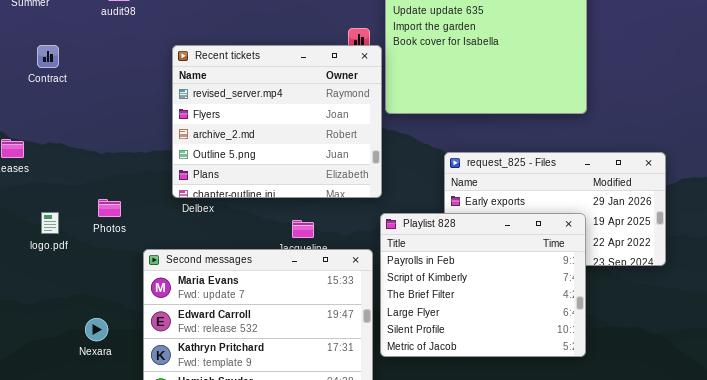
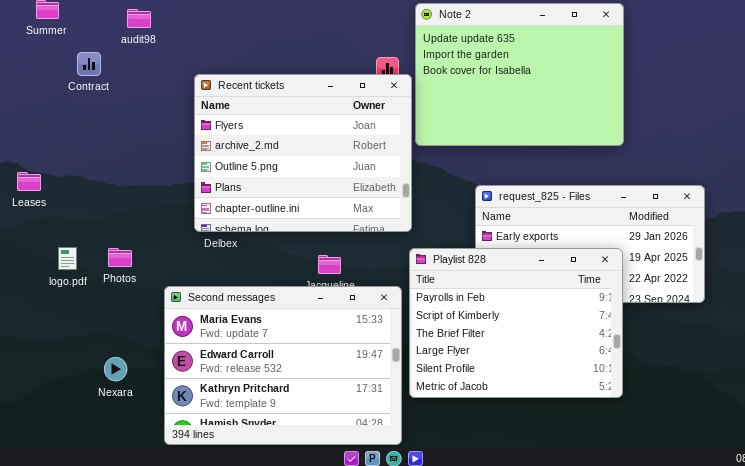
Contract: [37,45,59,68] -> [77,52,101,76], moved
Recent tickets: [172,45,382,198] -> [194,74,412,232], scrolled down 1 row
Photos: [98,199,121,217] -> [108,248,132,267], moved

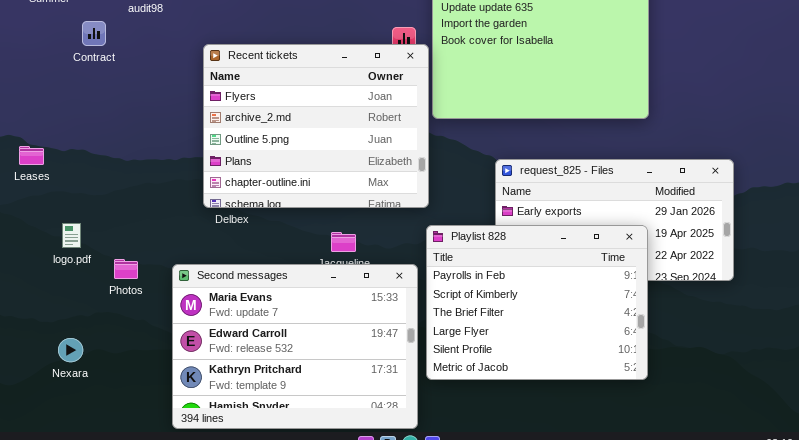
Photos: [108,248,132,267] -> [114,259,138,279], moved
Nexara: [104,357,127,381] -> [58,338,83,362], moved

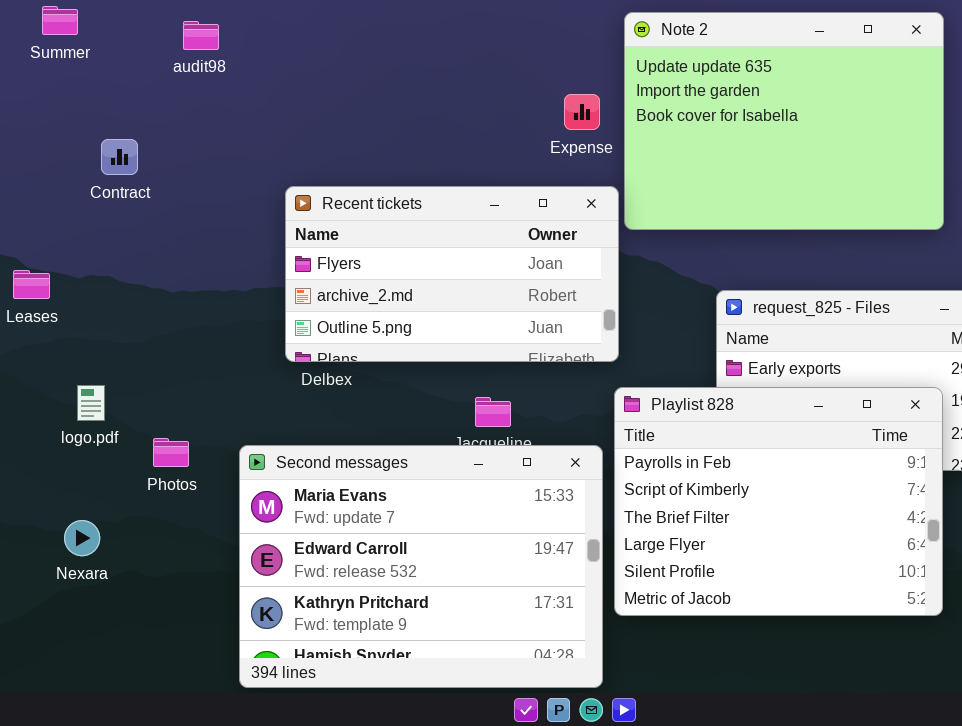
Contract: [82,21,106,46] -> [101,139,138,175], moved
Recent tickets: [203,44,429,208] -> [285,186,619,362], resized
Nexara: [58,338,83,362] -> [64,520,100,556], moved

